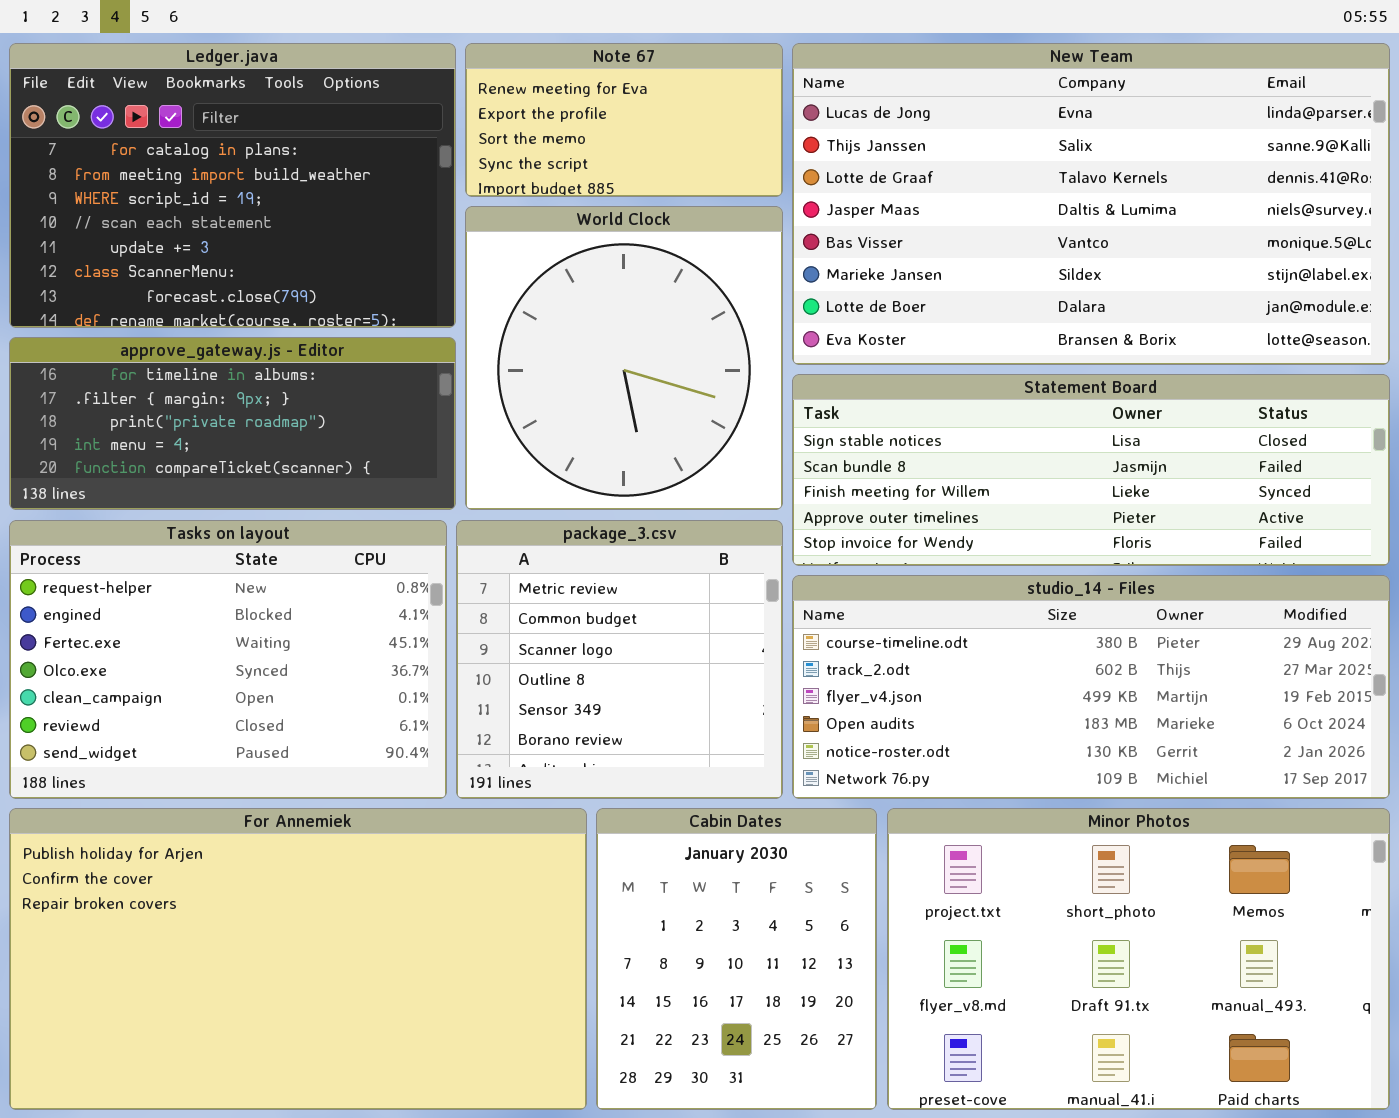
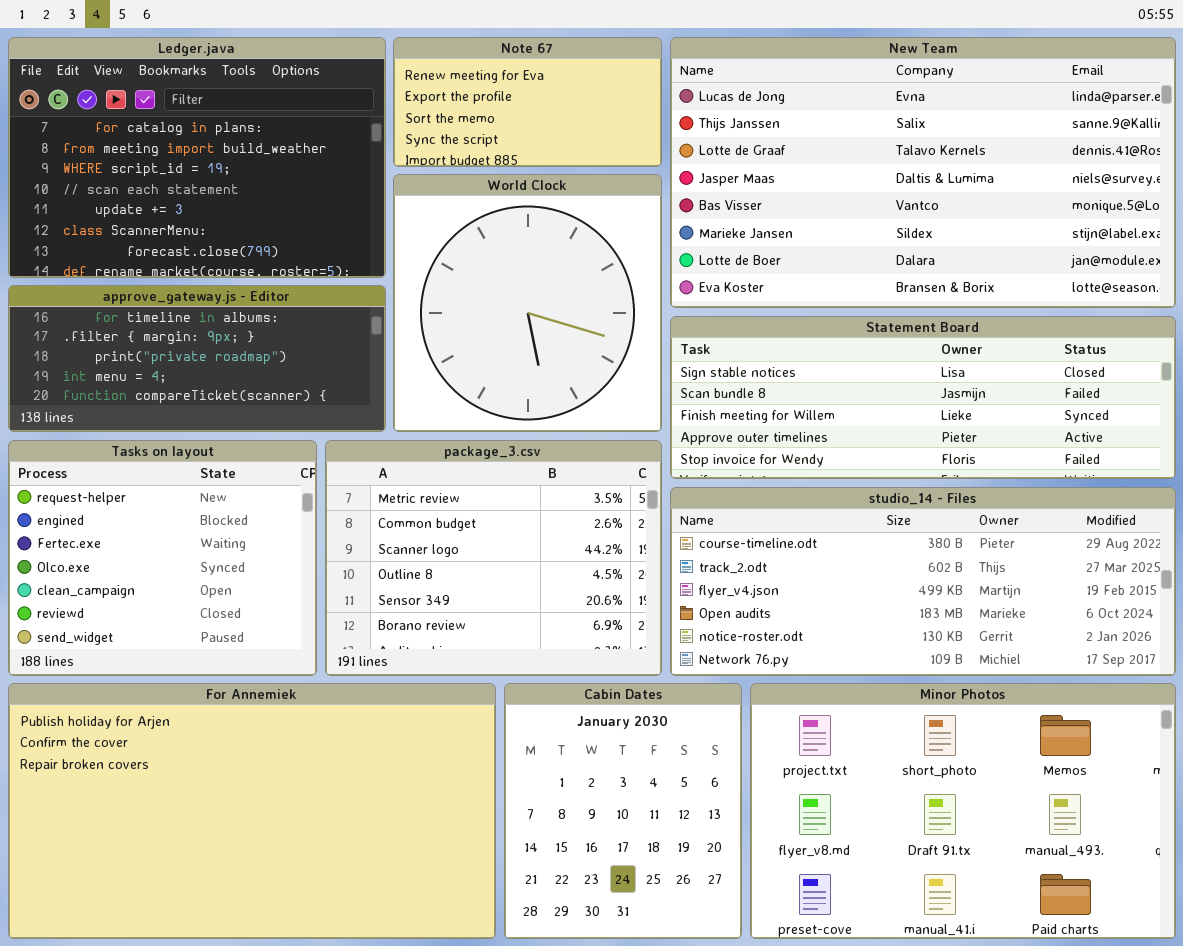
Tasks on layout: [9,520,447,799] -> [8,440,317,676], resized
package_3.csv: [456,520,783,799] -> [325,440,662,676], resized

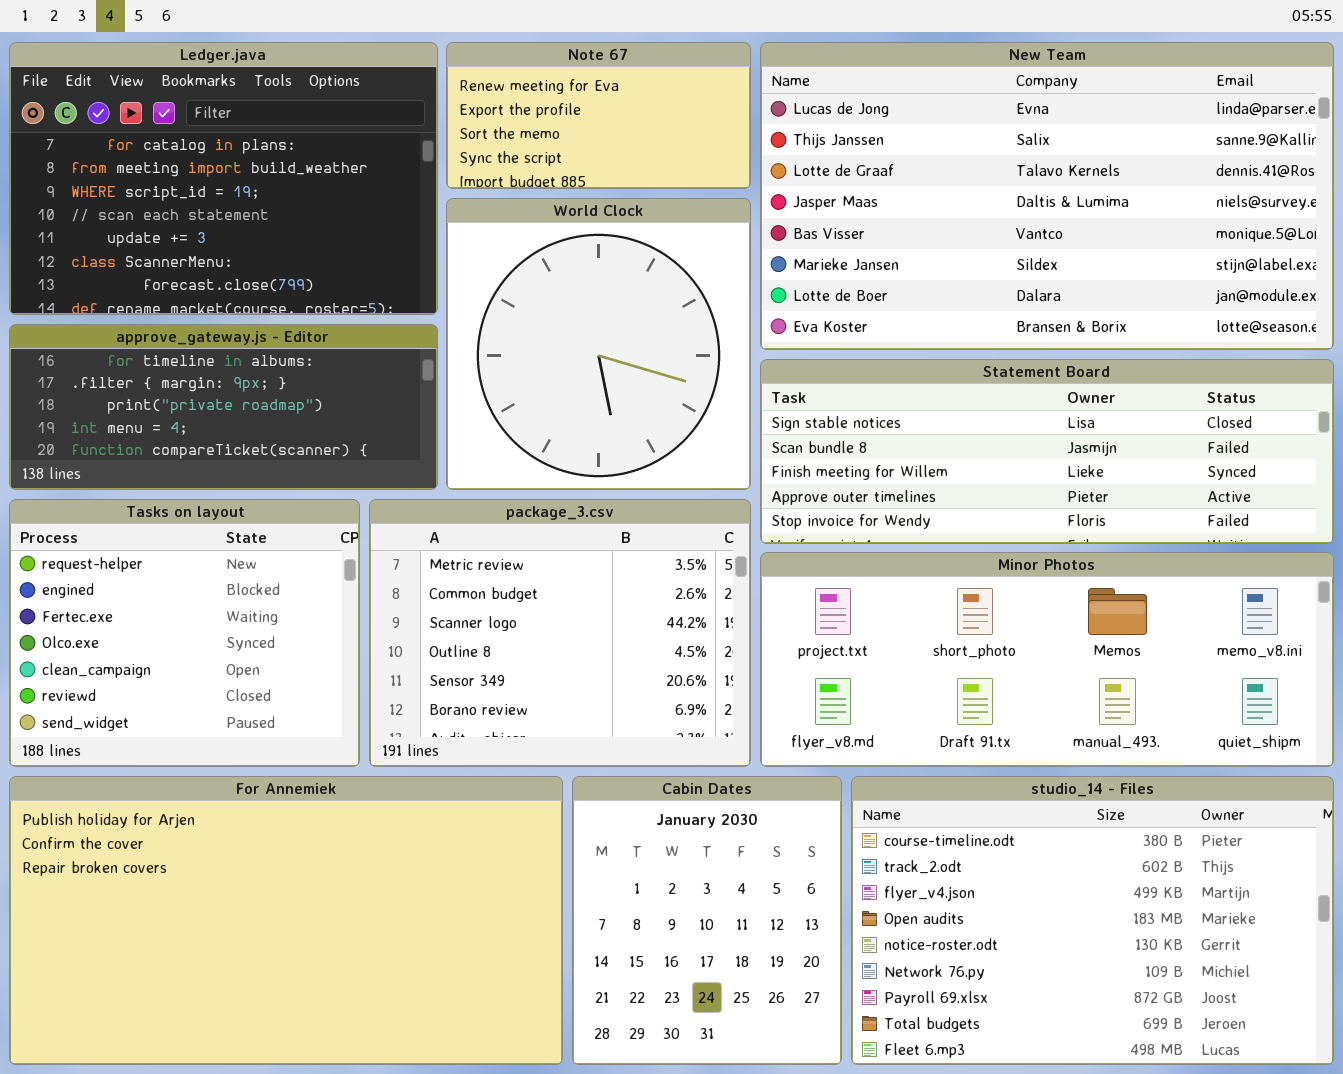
studio_14 - Files: [670,487,1176,676] -> [851,776,1334,1065], moved, resized
Minor Photos: [750,683,1176,939] -> [760,552,1334,767], moved, resized

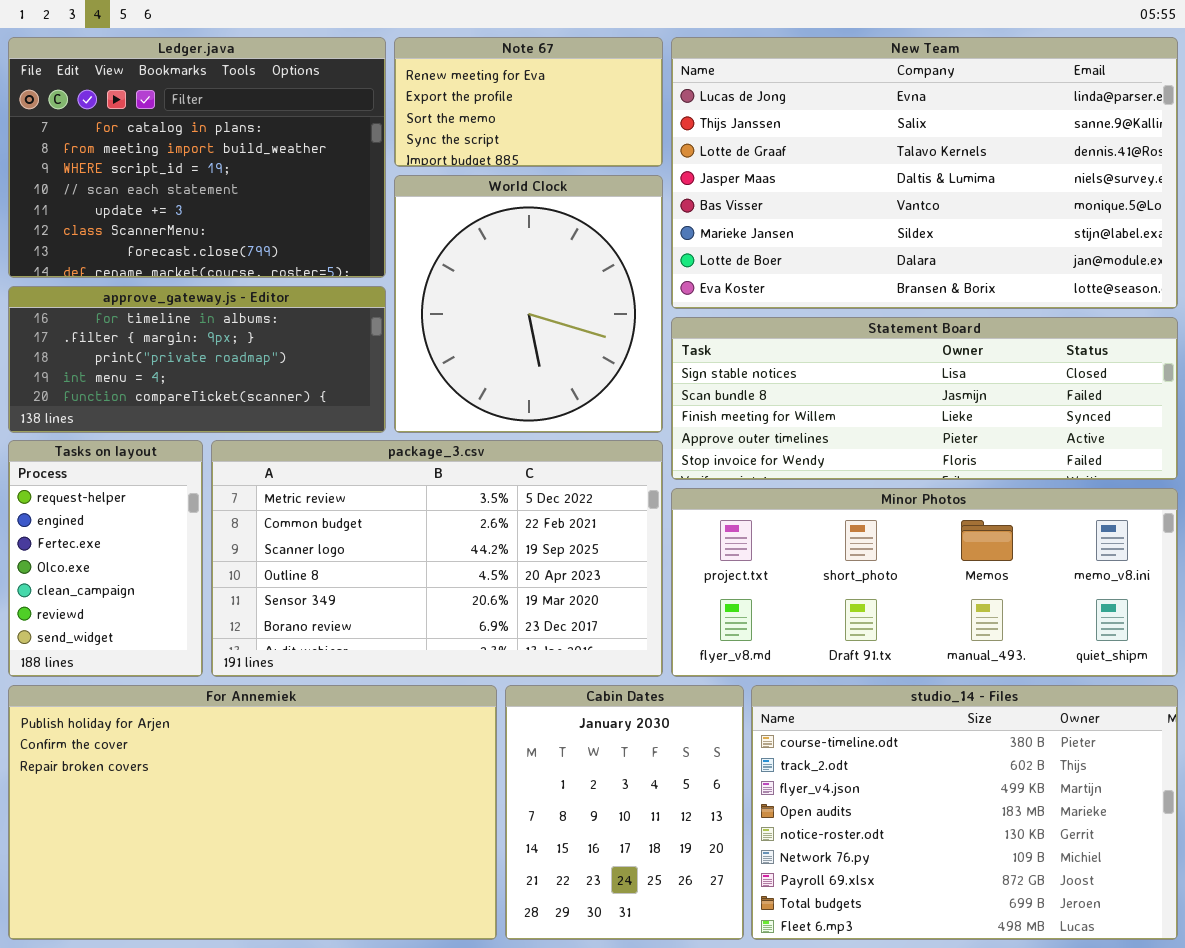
Tasks on layout: [9,499,360,767] -> [8,440,203,677], resized
package_3.csv: [369,499,751,767] -> [211,440,663,677], resized

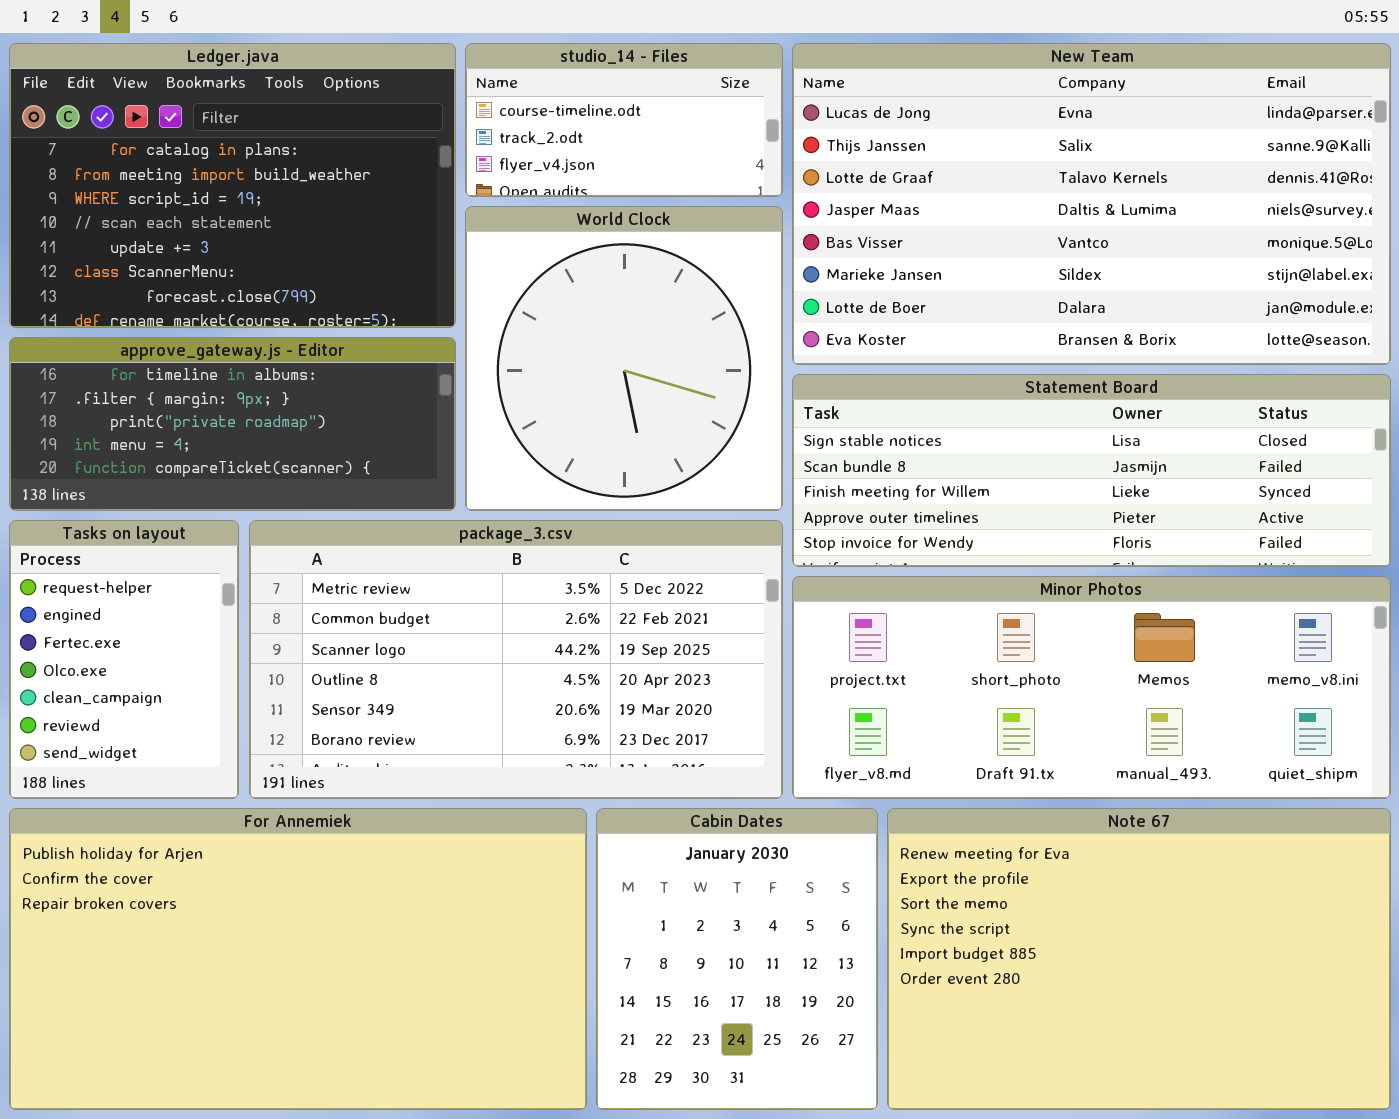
Note 67: [394,37,663,167] -> [887,808,1391,1110], moved, resized
studio_14 - Files: [751,685,1178,940] -> [465,43,783,197], moved, resized

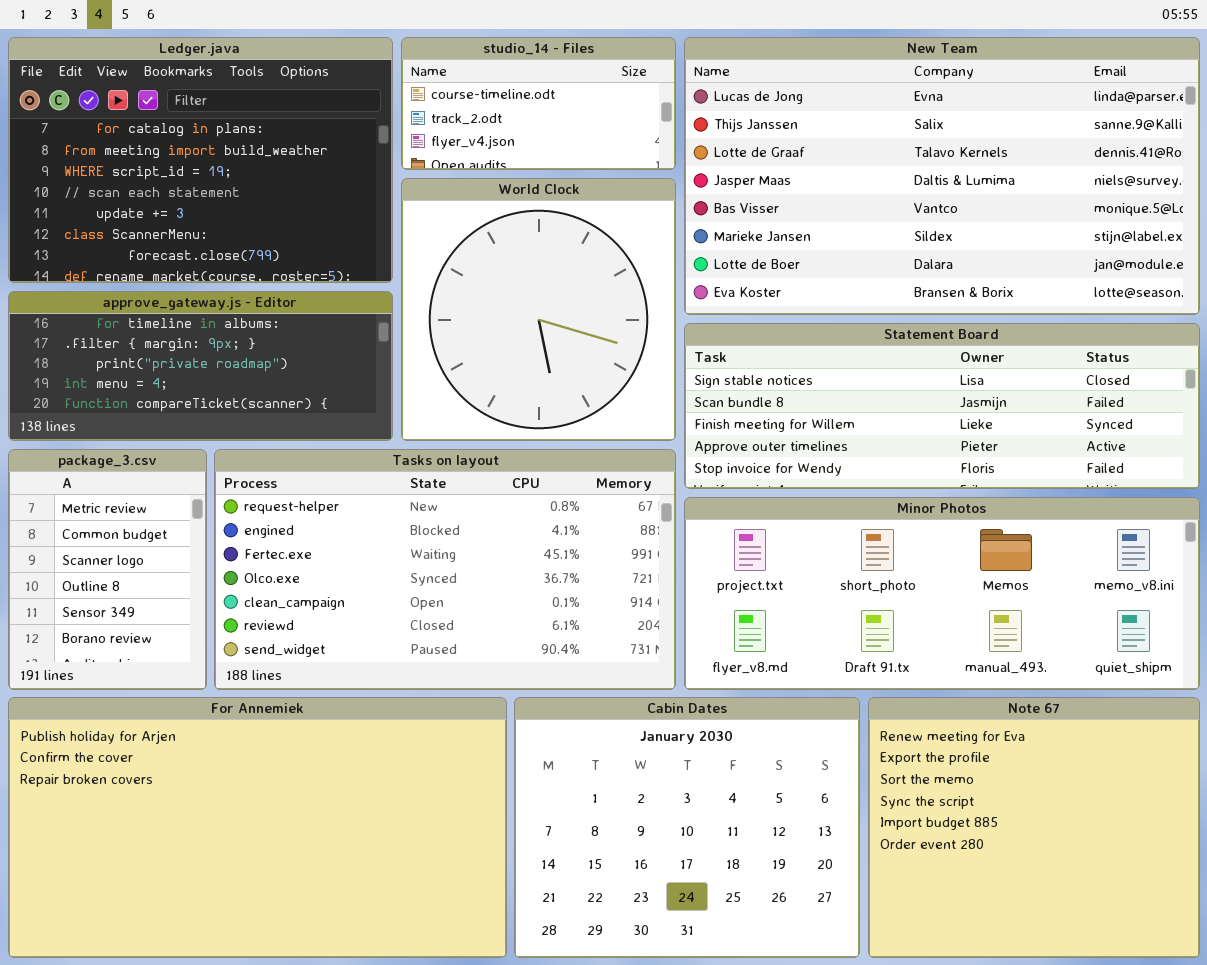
Tasks on layout: [9,520,239,799] -> [214,449,676,690], moved, resized
package_3.csv: [249,520,783,799] -> [8,449,207,690], moved, resized
Cabin Dates: [596,808,878,1110] -> [514,697,860,958], resized
Note 67: [887,808,1391,1110] -> [868,697,1200,958], resized

